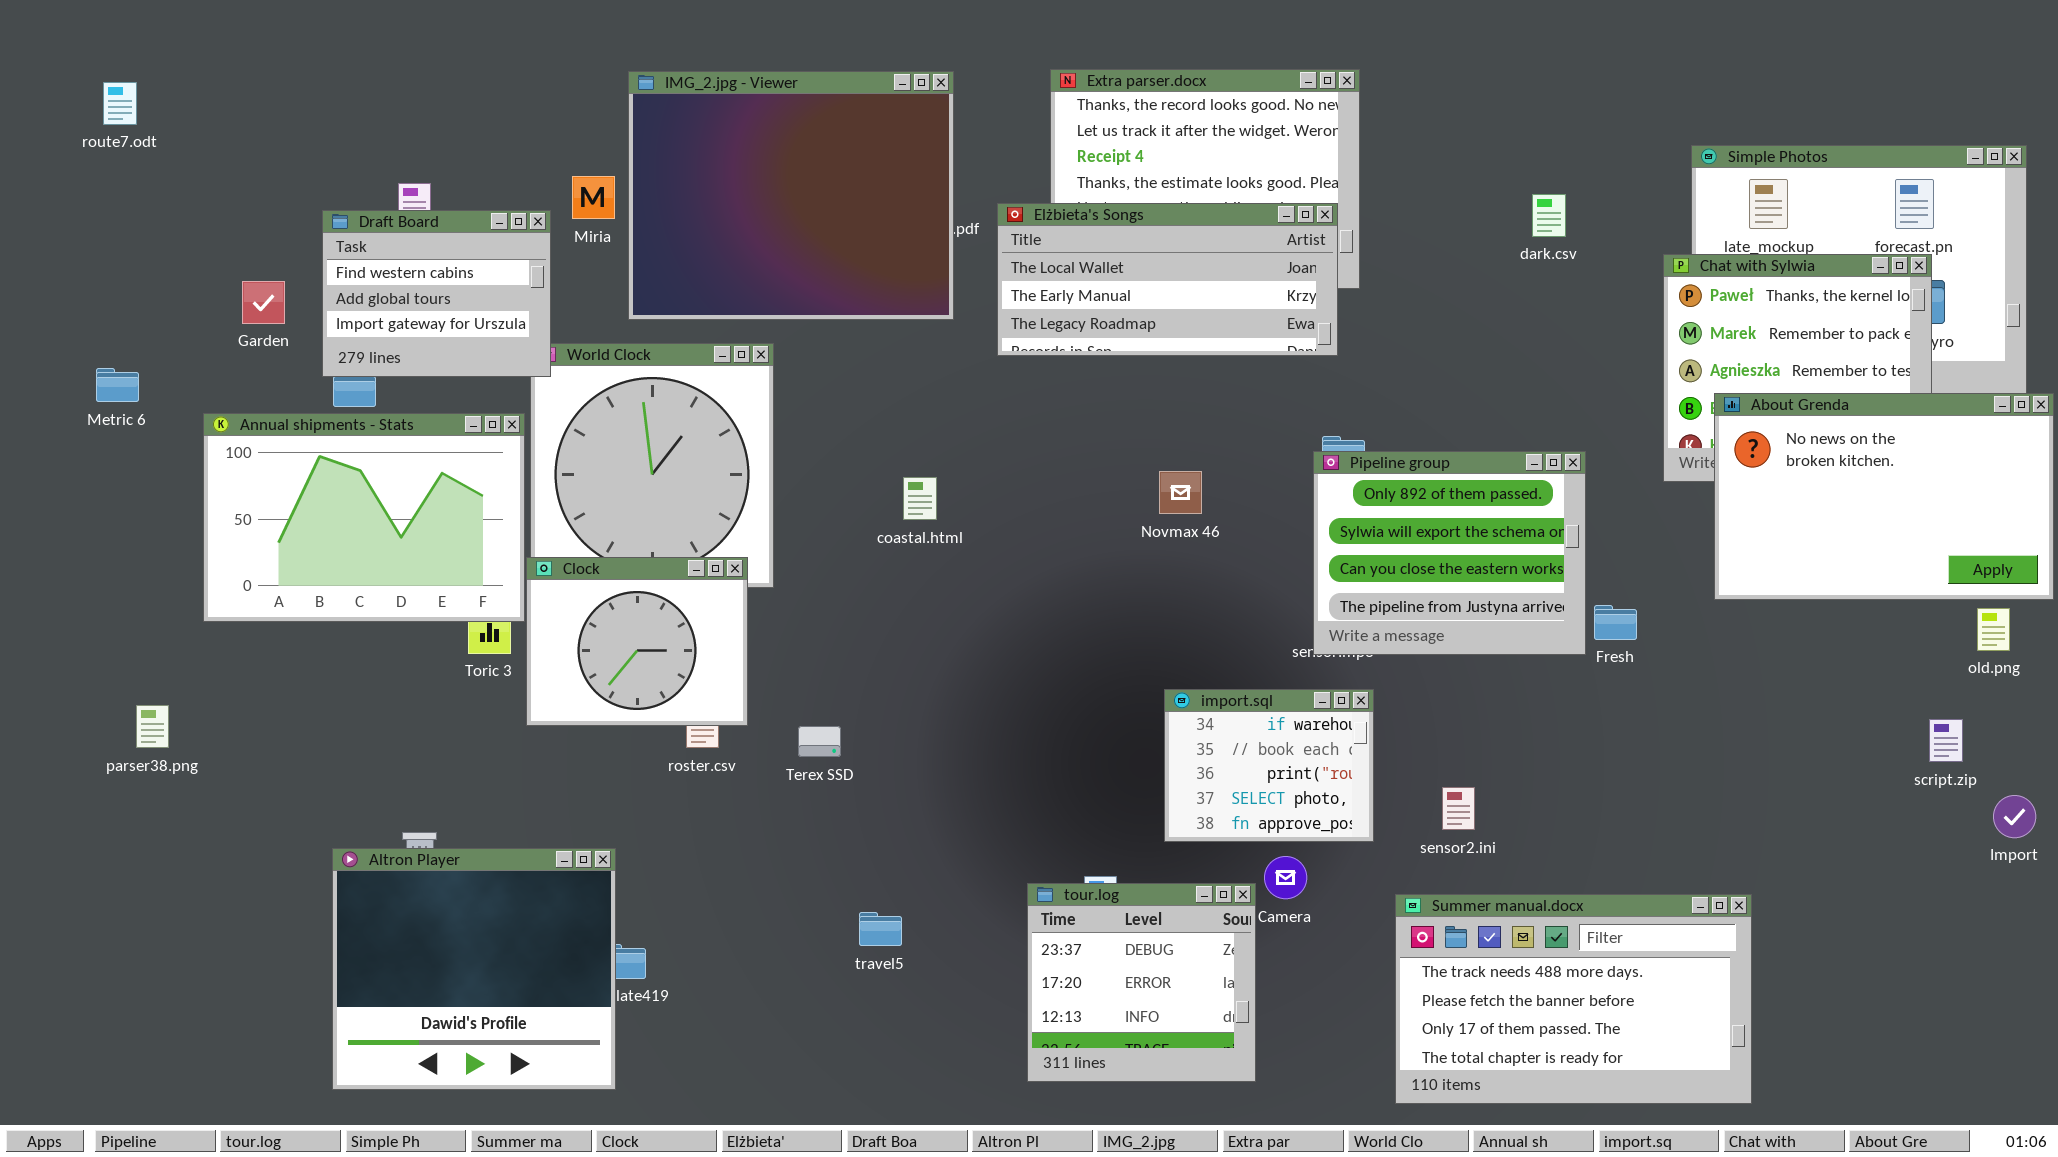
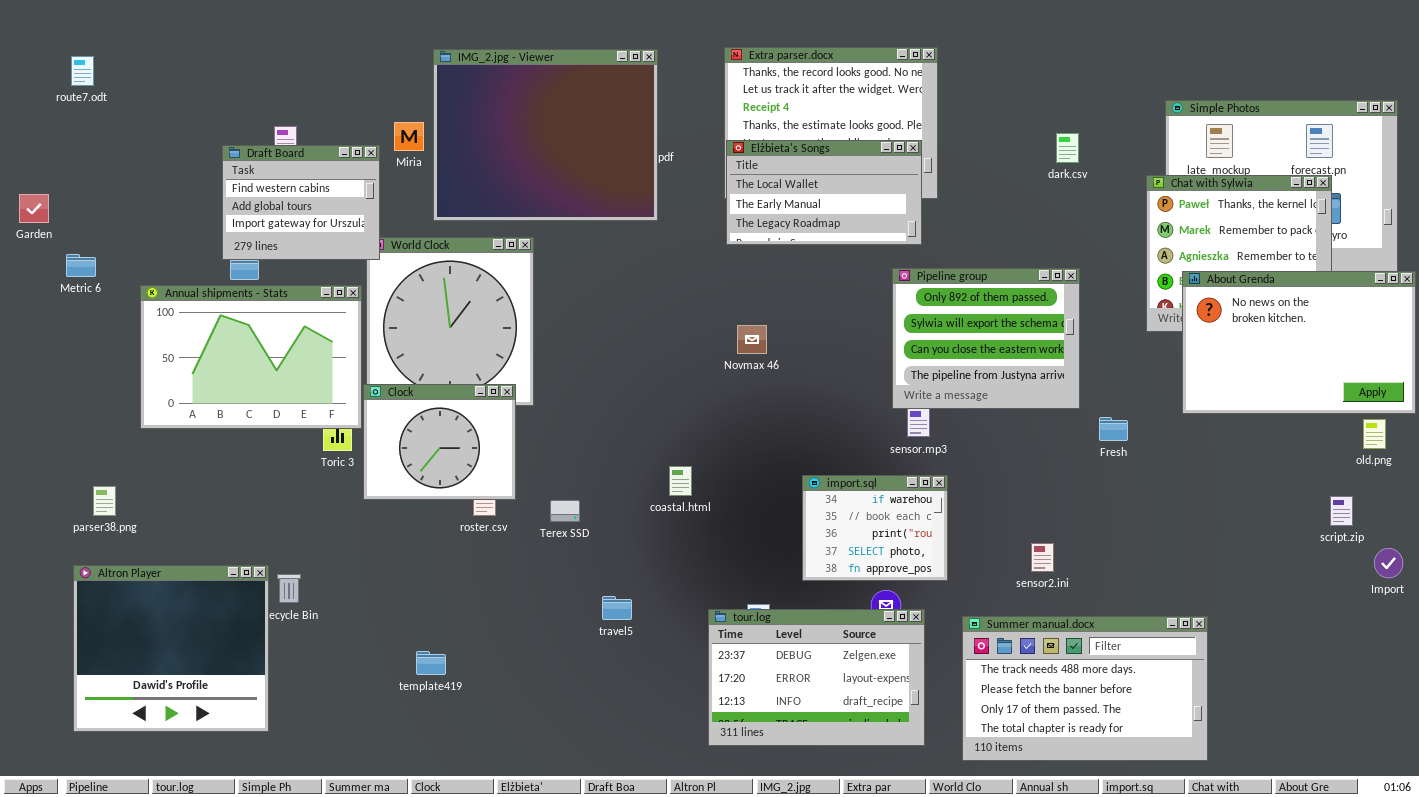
Elżbieta's Songs: [997,203,1338,356] -> [726,140,922,245], resized
Garden: [242,281,285,324] -> [19,194,49,223], moved
Pipeline group: [1313,451,1586,655] -> [892,268,1080,409], moved
Novmax 46: [1159,471,1202,514] -> [737,325,767,354], moved
coastal.html: [903,477,937,520] -> [669,466,692,496], moved
sensor2.ini: [1442,787,1475,830] -> [1031,543,1054,572], moved
Altron Player: [332,848,616,1090] -> [73,565,269,732], moved
tour.log: [1027,883,1256,1082] -> [708,609,925,746], resized
travel5: [859,912,902,946] -> [602,596,632,620], moved

